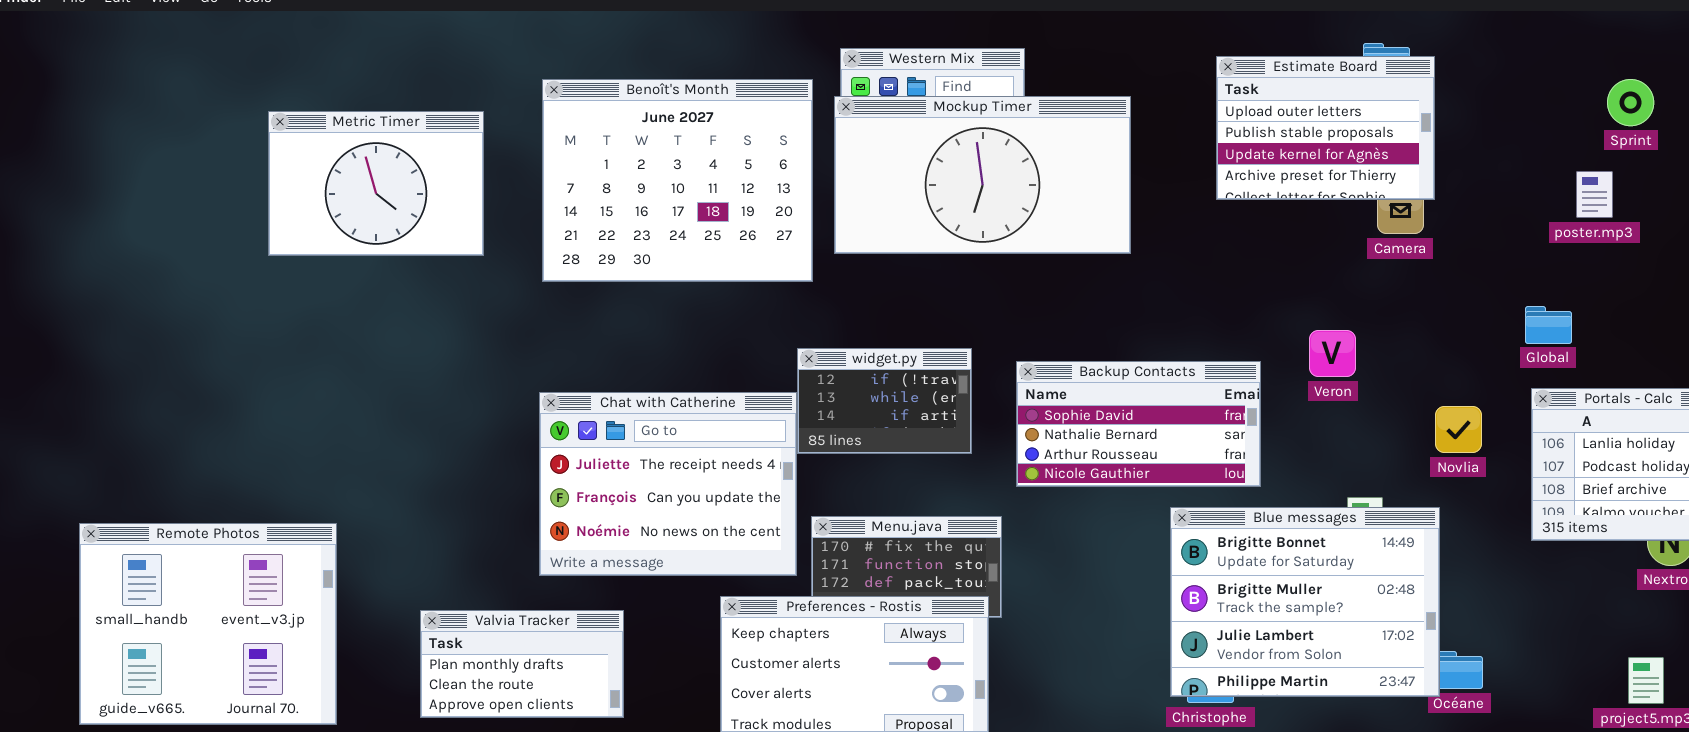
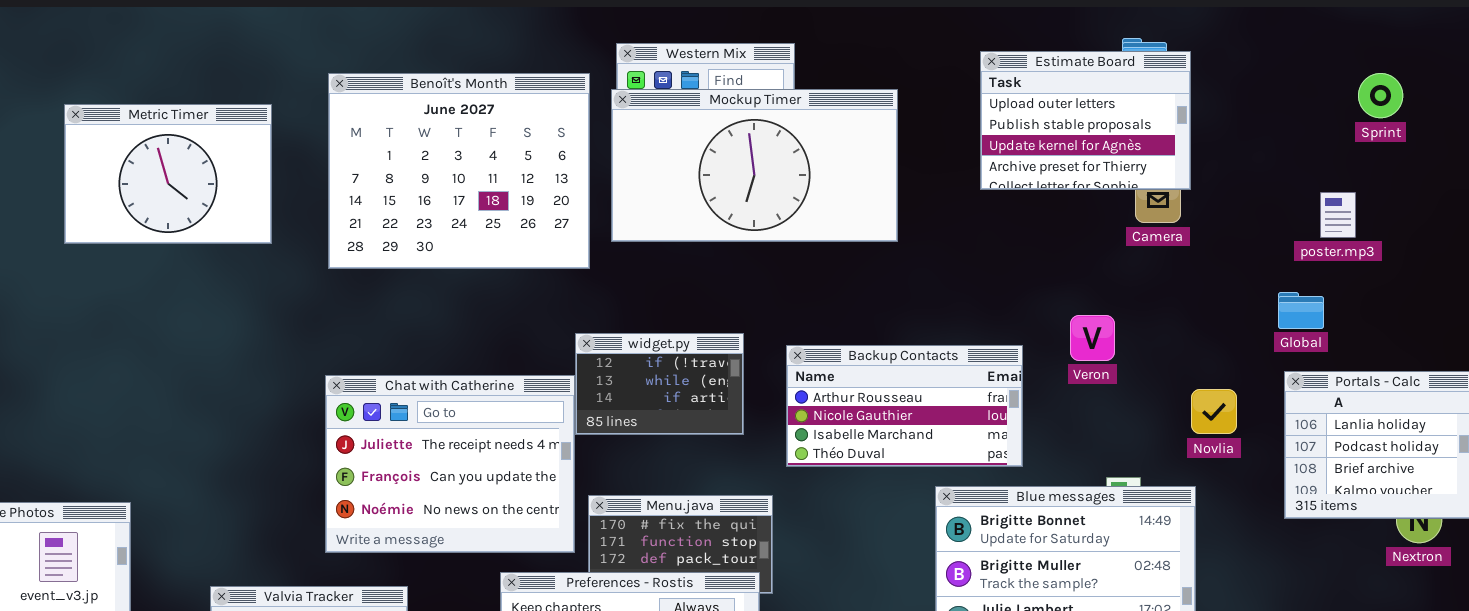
poster.mp3: [1576,171,1613,218] -> [1320,192,1356,238], moved
Backup Contacts: [1016,361,1261,487] -> [786,345,1023,467], scrolled down 2 rows

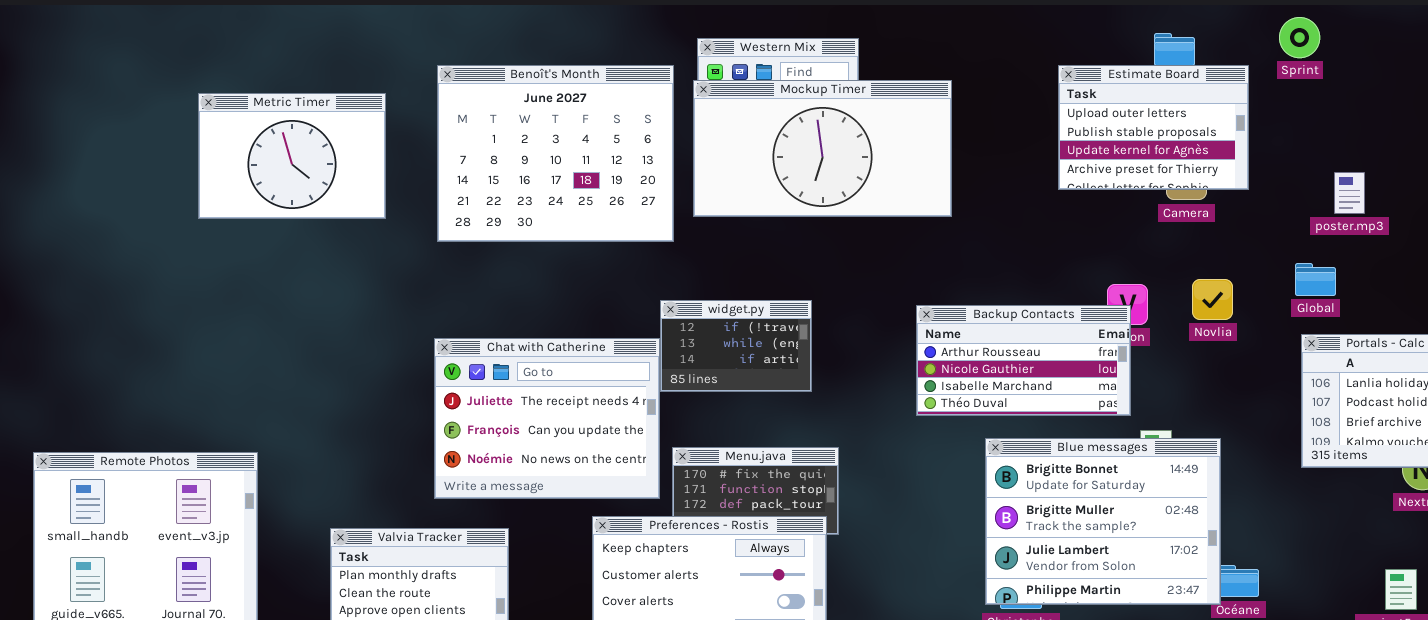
Estimate Board: [980,51,1191,190] -> [1058,65,1249,190], moved
Sprint: [1358,73,1403,118] -> [1279,17,1320,58], moved
Backup Contacts: [786,345,1023,467] -> [916,305,1131,416], moved
Novlia: [1191,389,1237,434] -> [1192,279,1233,320], moved

